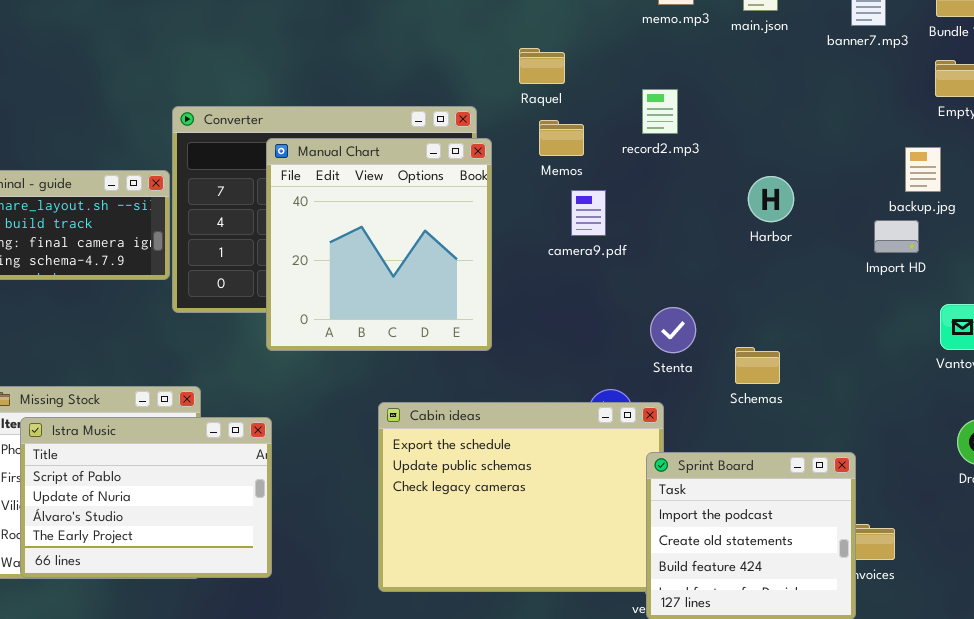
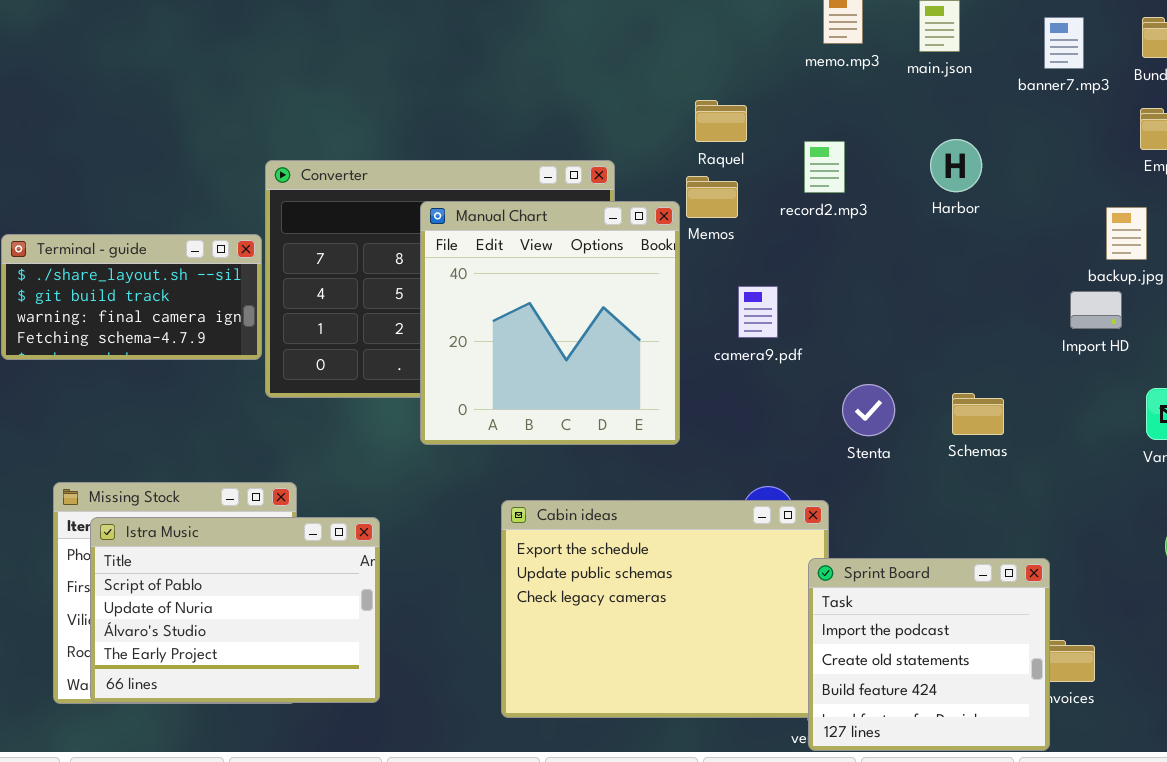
Raquel: [519,48,565,84] -> [695,100,747,142], moved
Manual Chart: [266,138,492,351] -> [420,201,680,445], moved
Harbor: [748,176,794,222] -> [930,139,982,192], moved
camera9.pdf: [571,190,606,236] -> [738,286,778,338], moved
Stenta: [650,307,696,353] -> [842,384,895,436], moved
Schemas: [735,347,780,384] -> [952,393,1004,435], moved

